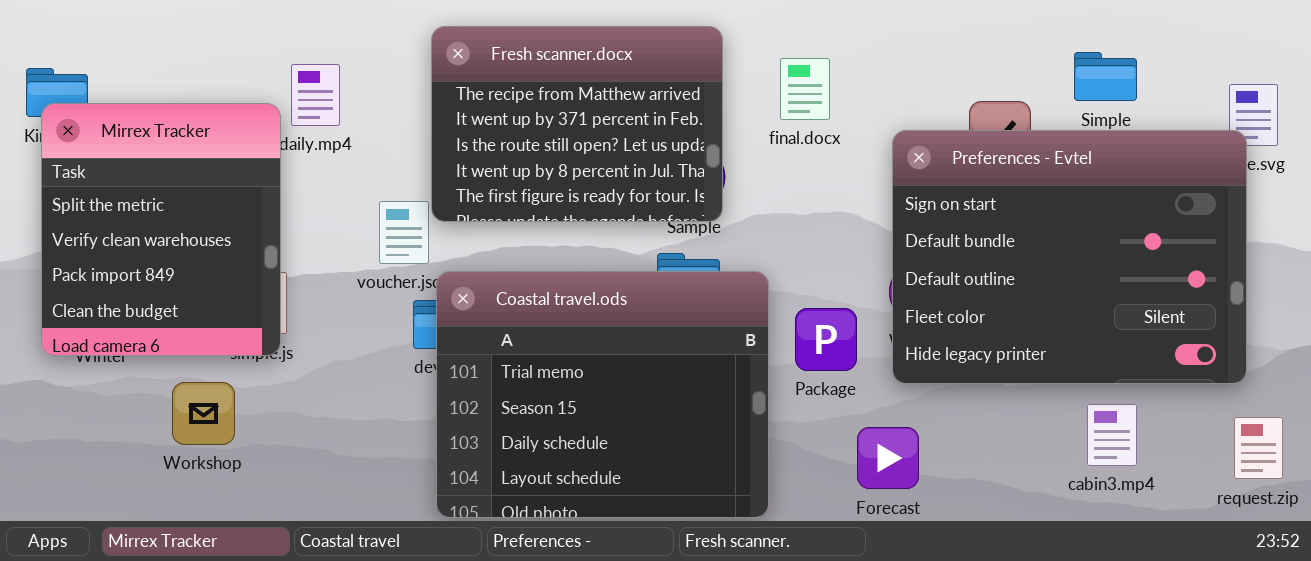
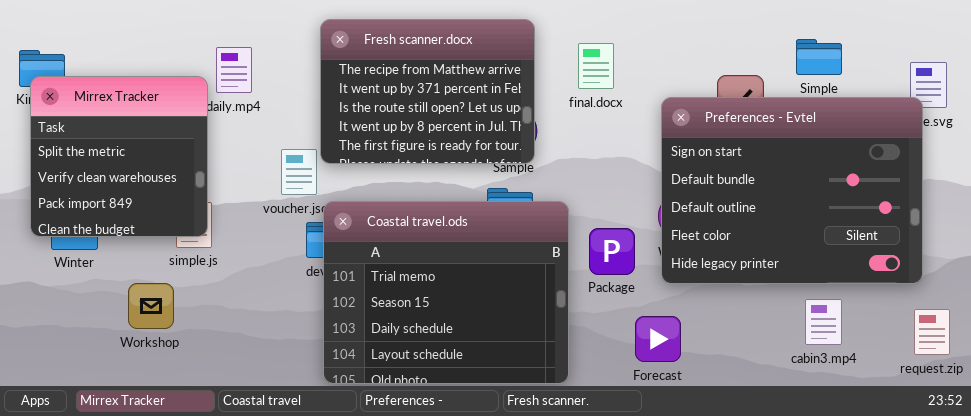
Mirrex Tracker: [41,103,281,356] -> [30,76,208,237], resized

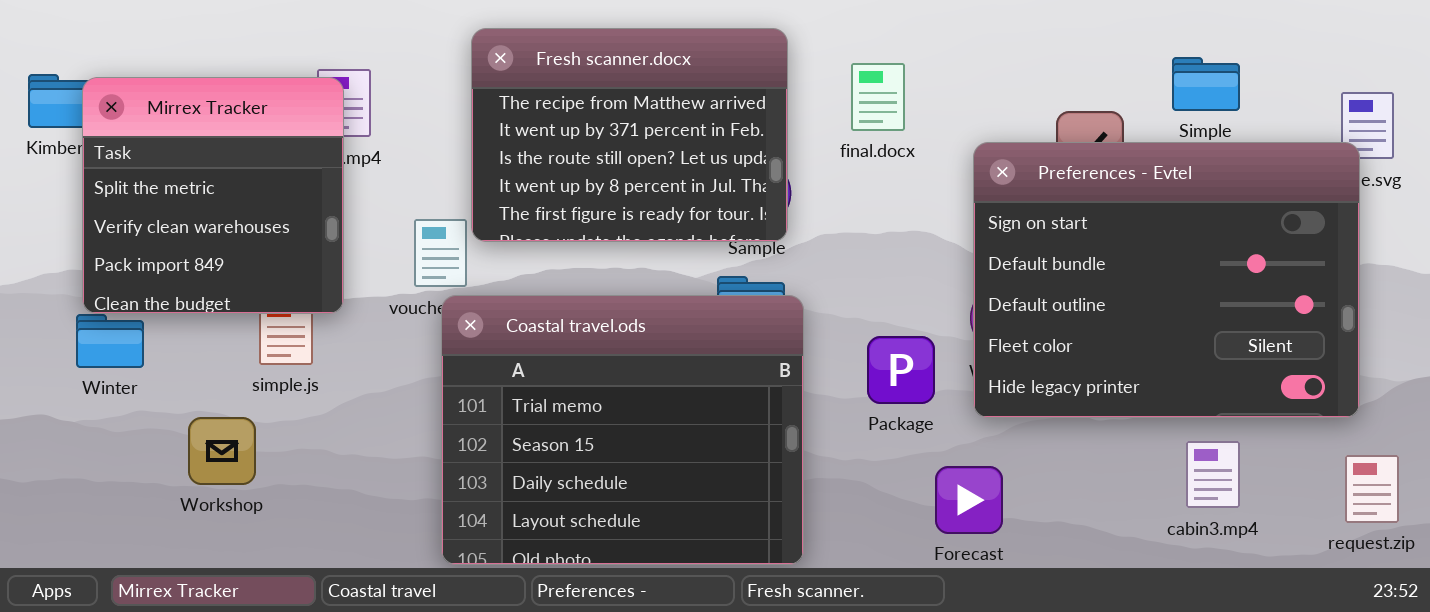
Mirrex Tracker: [30,76,208,237] -> [82,77,344,314], moved
Coastal travel.ods: [323,201,569,384] -> [441,295,804,565], moved

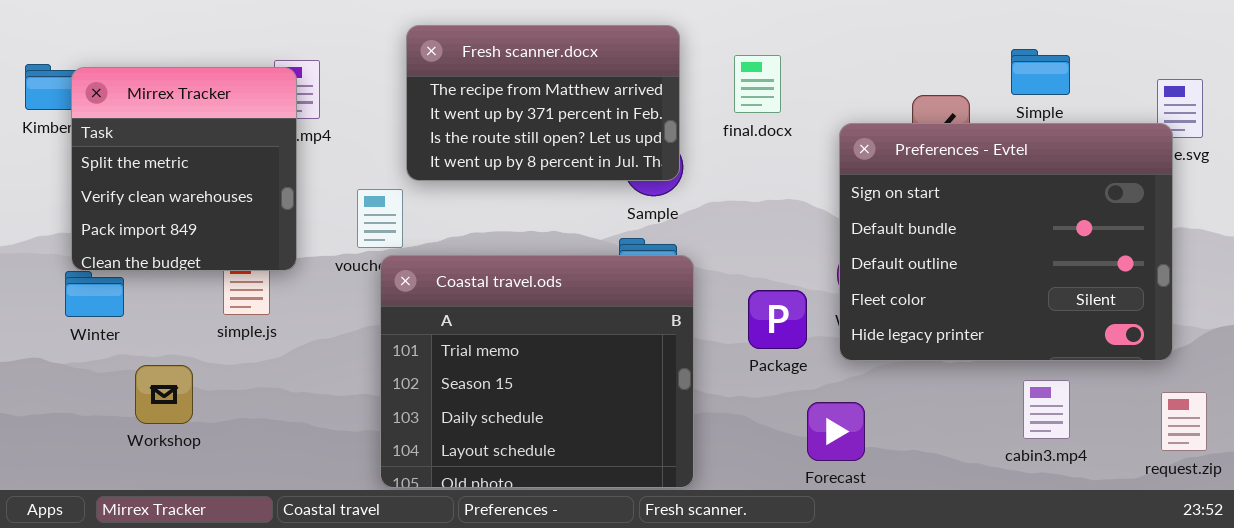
Fresh scanner.docx: [471,28,788,242] -> [406,25,680,181], resized
Workshop: [188,417,256,485] -> [135,365,193,424], moved

